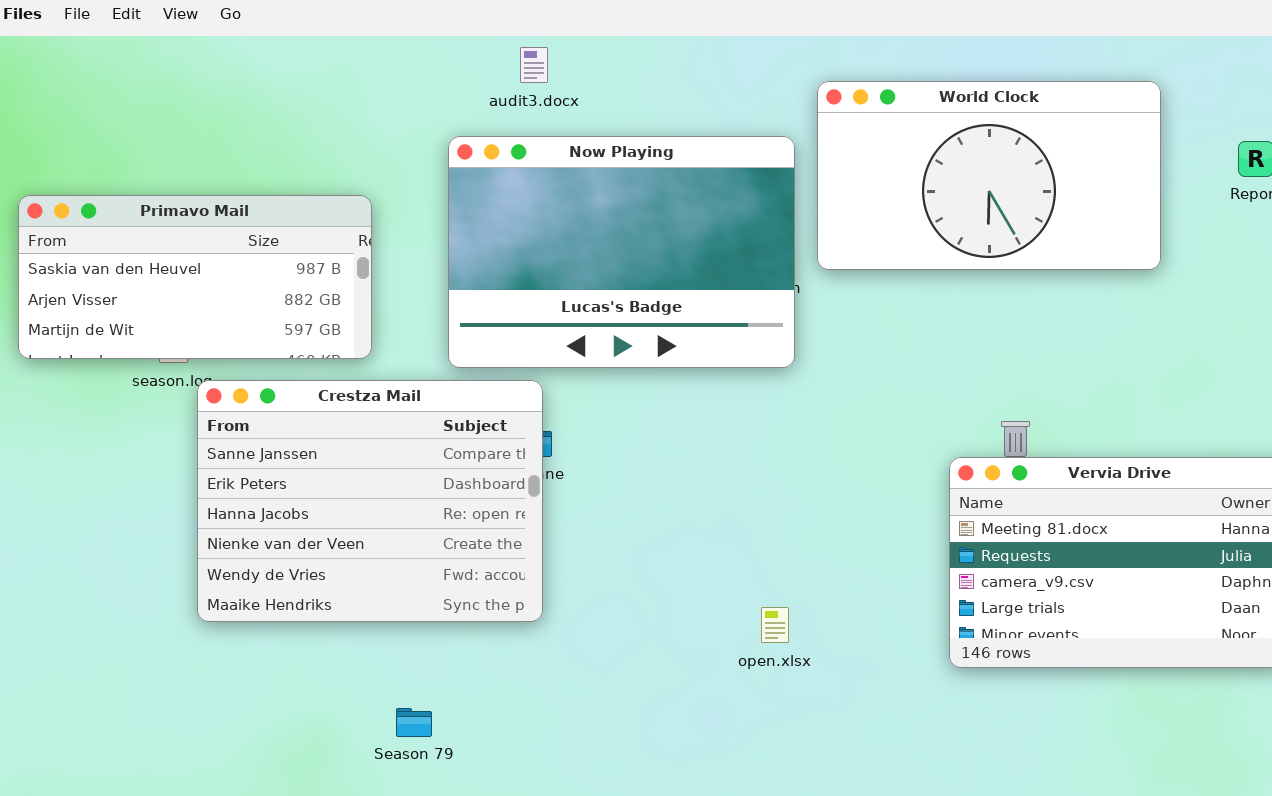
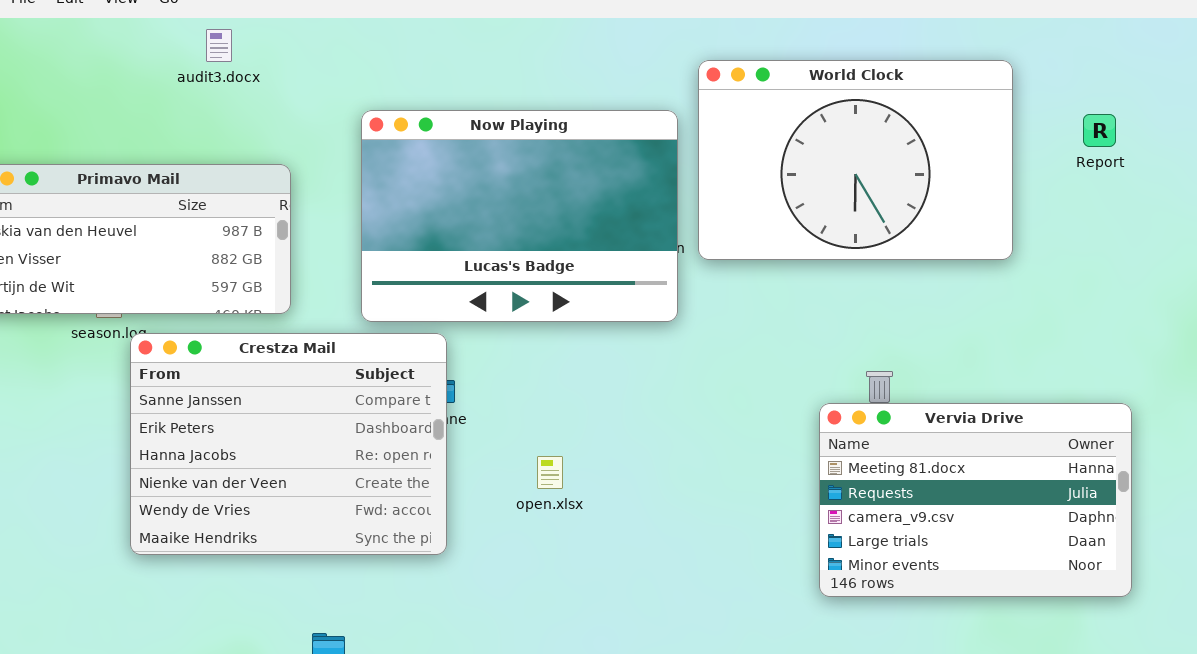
audit3.docx: [520,47,548,83] -> [206,29,232,62], moved
World Clock: [817,81,1161,270] -> [698,60,1013,260], resized
open.xlsx: [761,607,789,643] -> [537,456,563,489], moved

